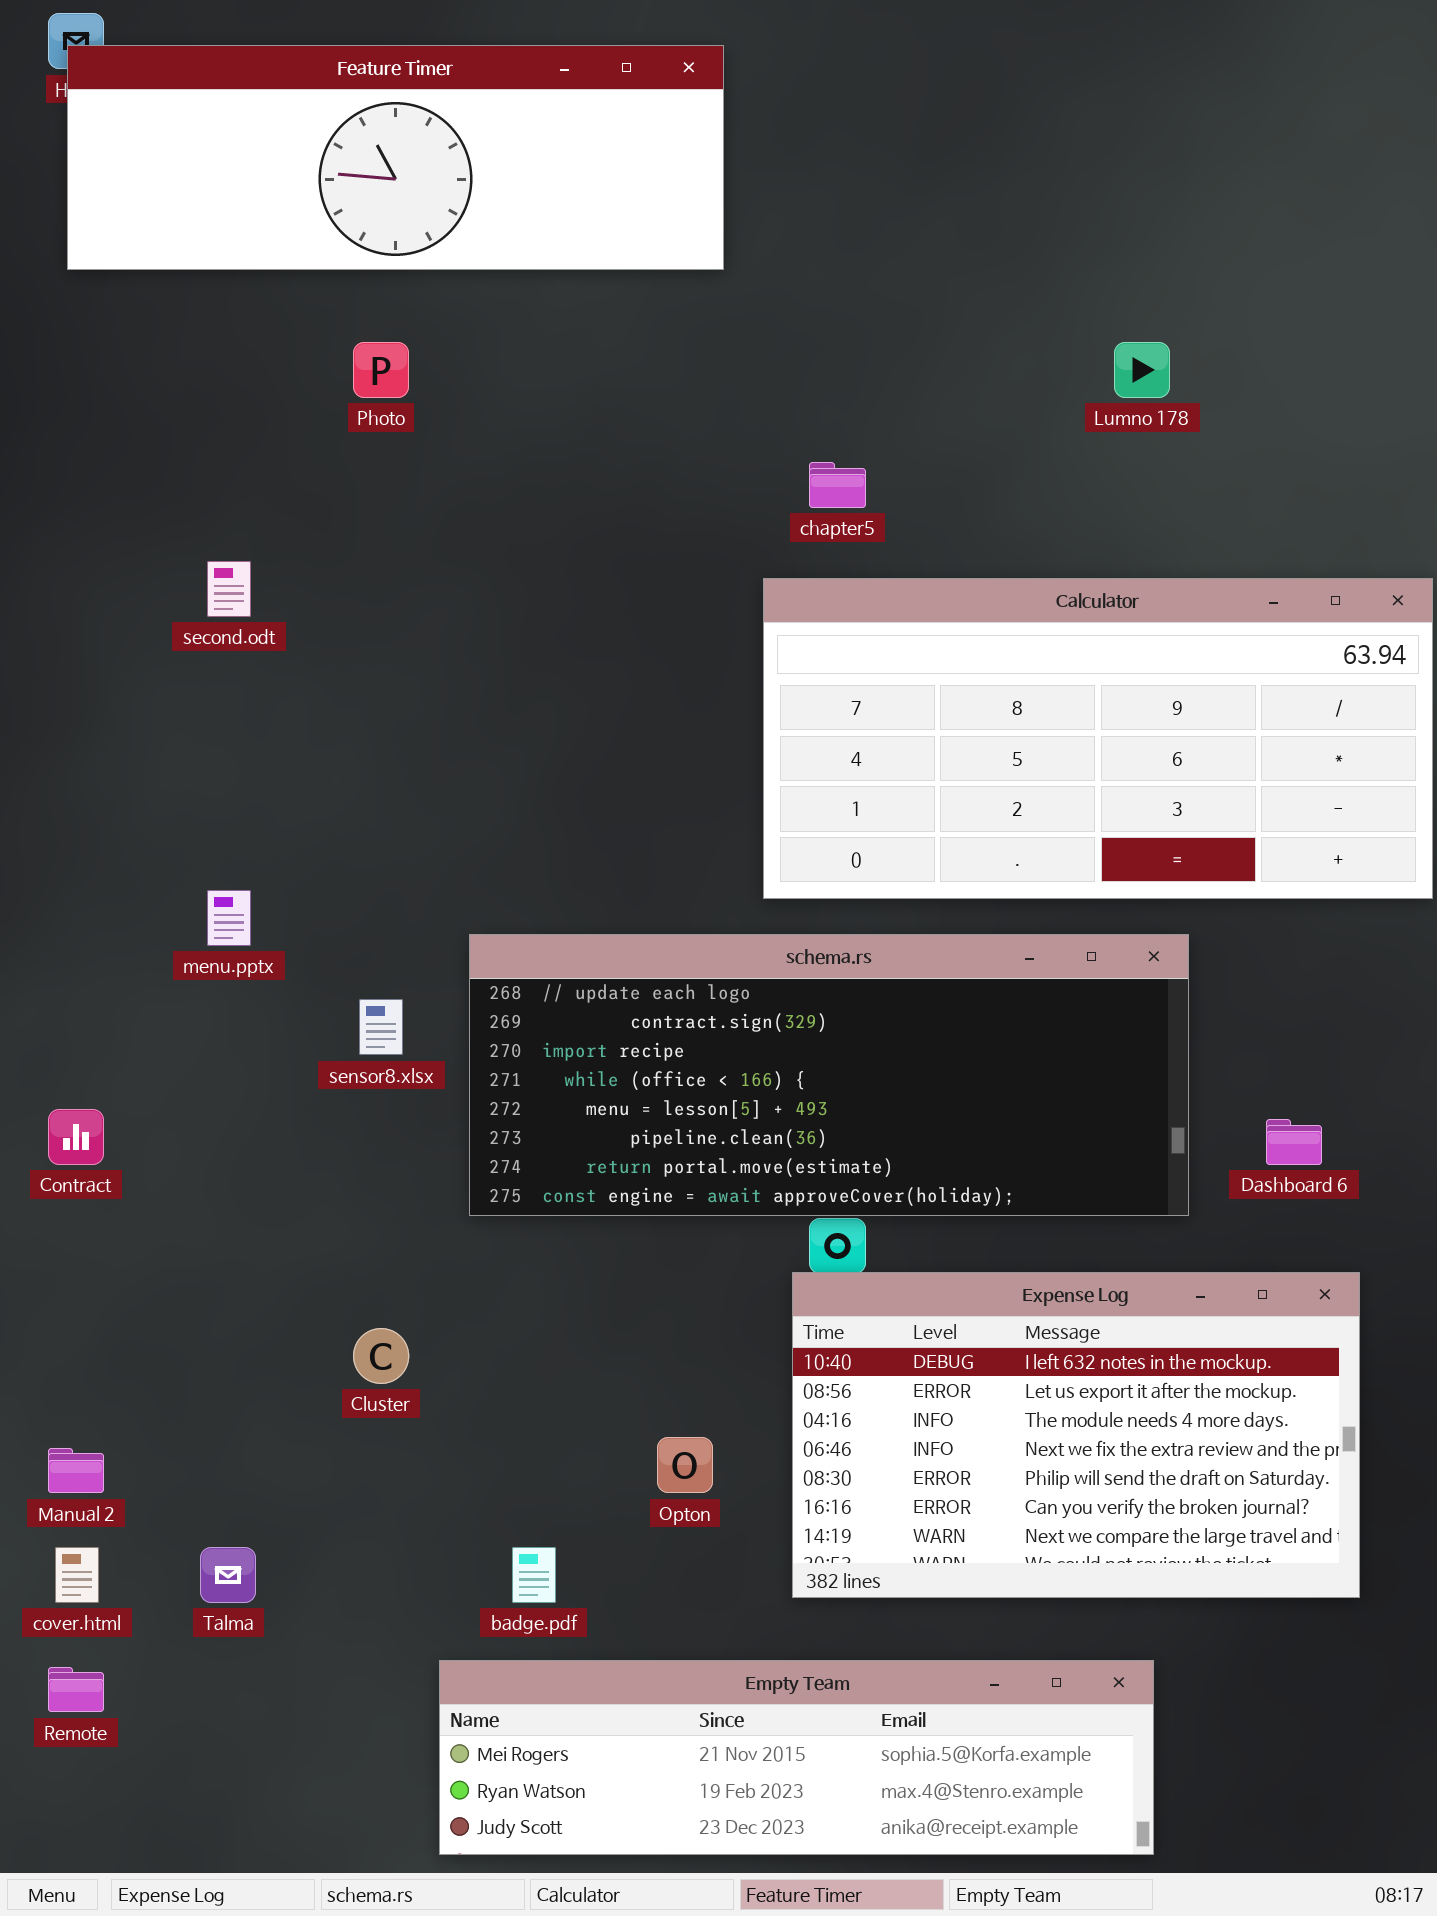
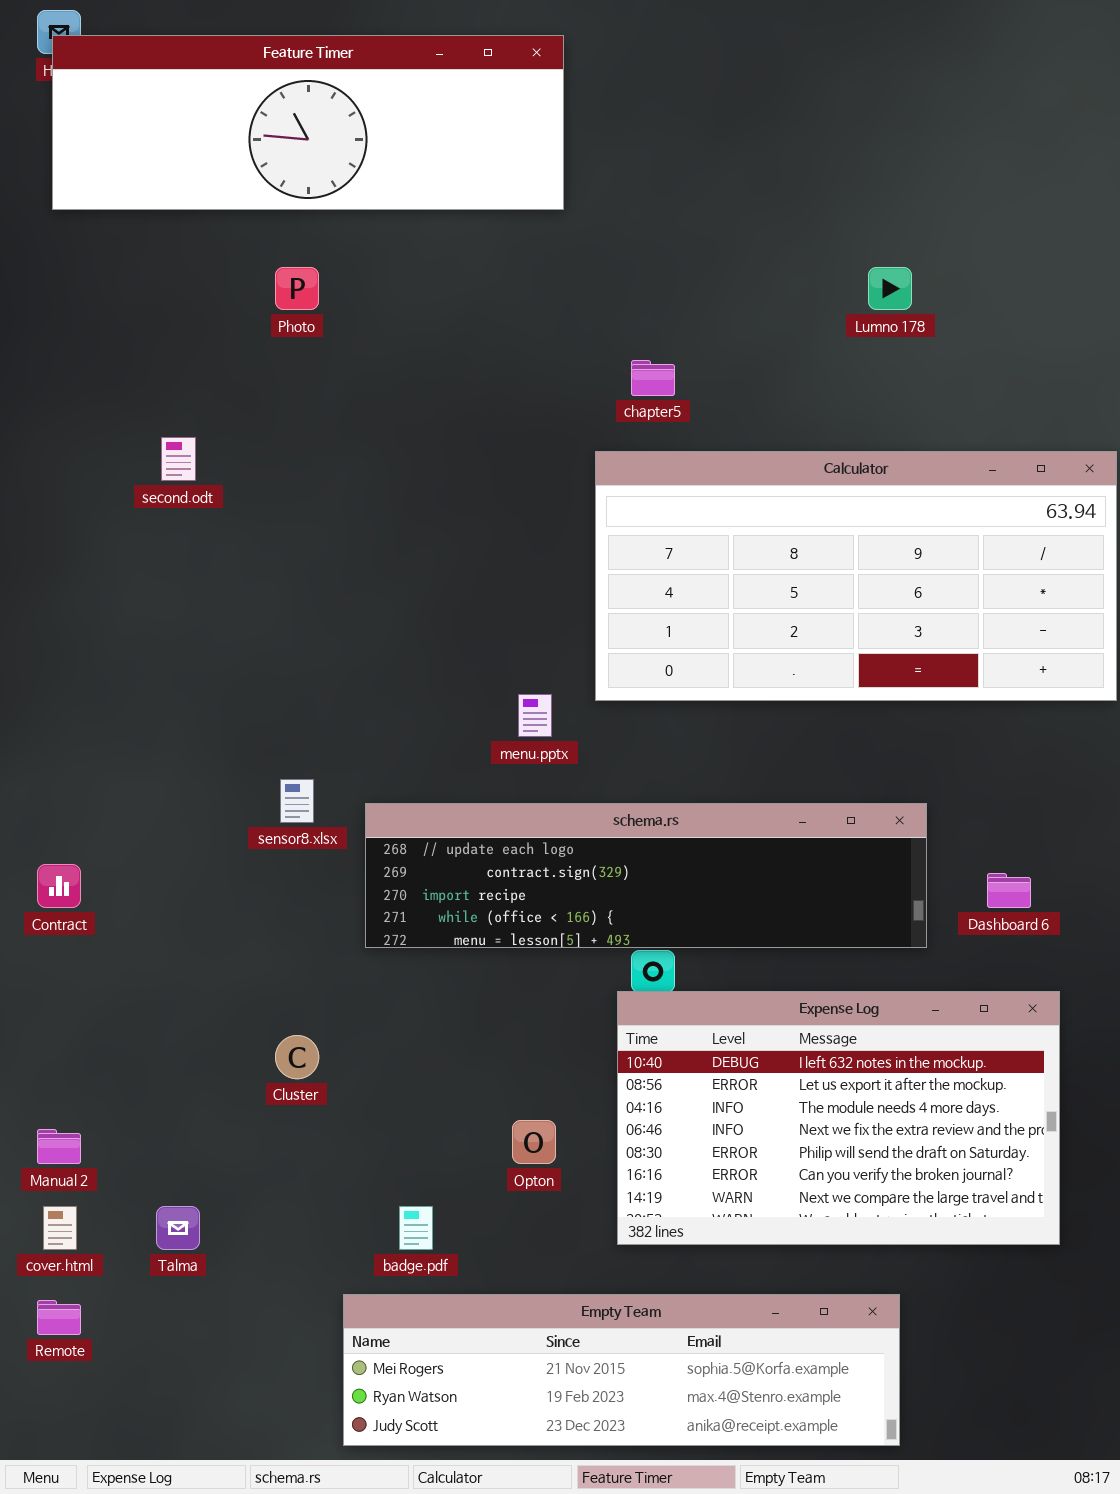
menu.pptx: [207,890,251,946] -> [518,694,552,737], moved
schema.rs: [469,934,1189,1216] -> [365,803,927,948], resized

